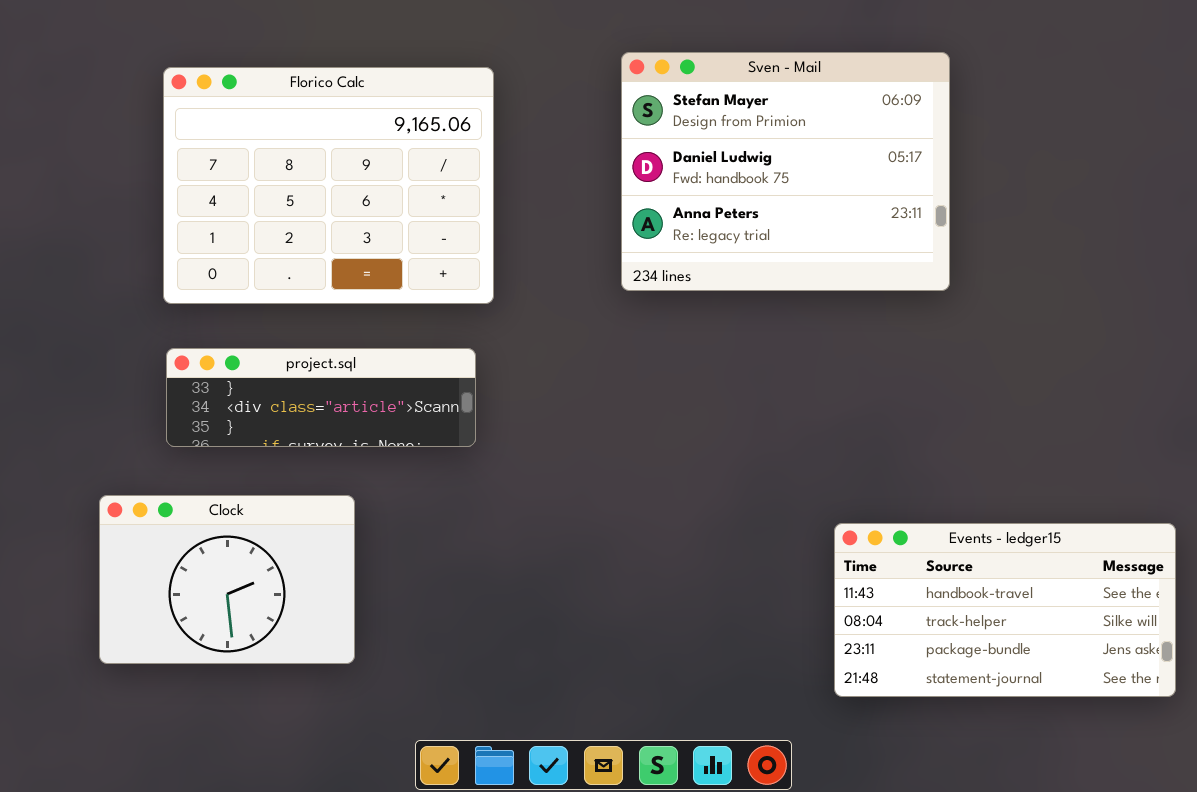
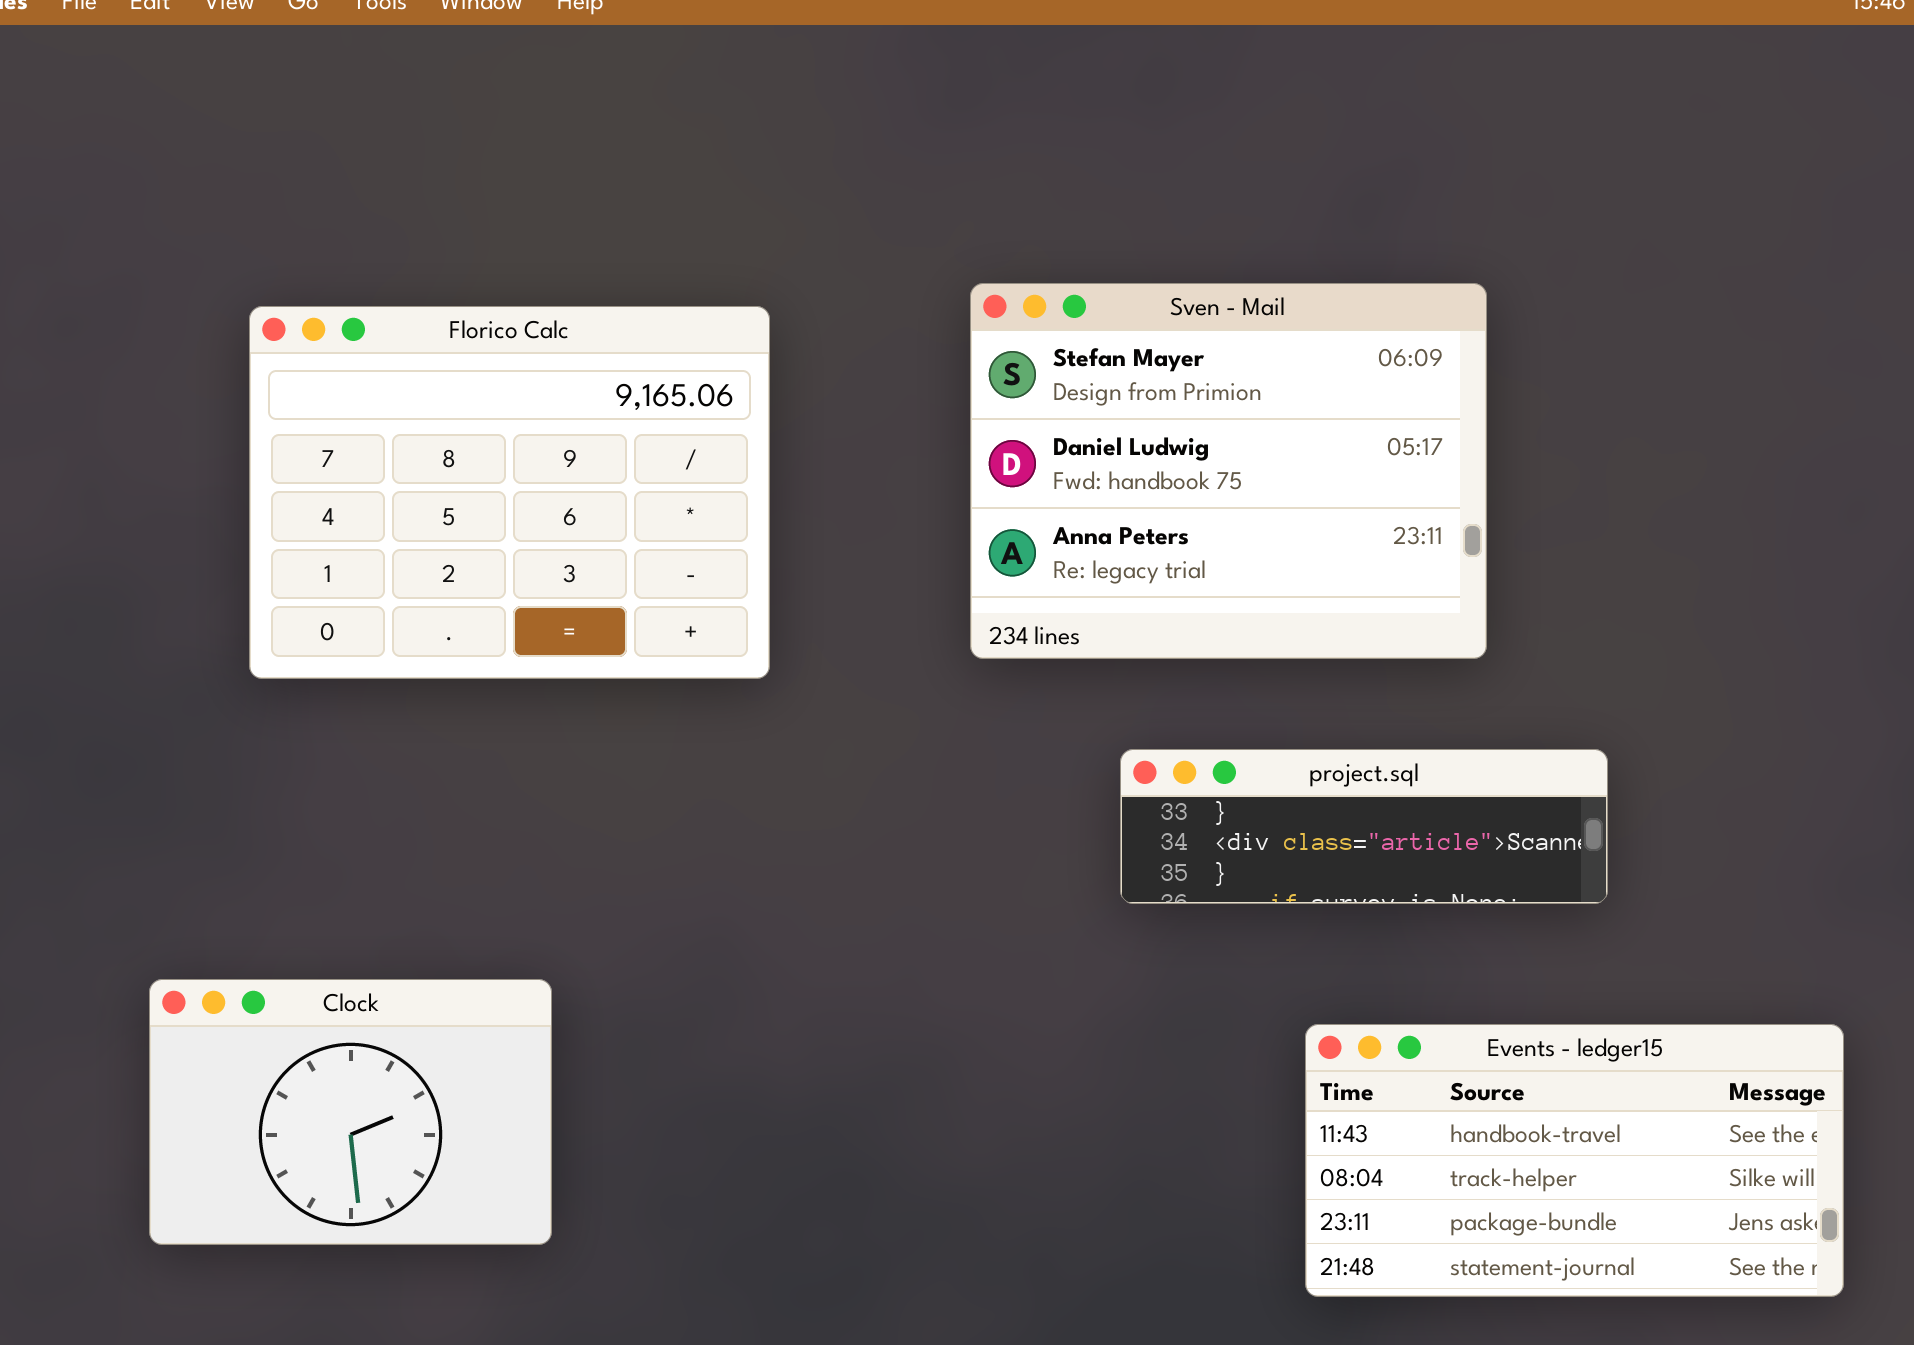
project.sql: [166,348,476,447] -> [1120,749,1608,904], moved

